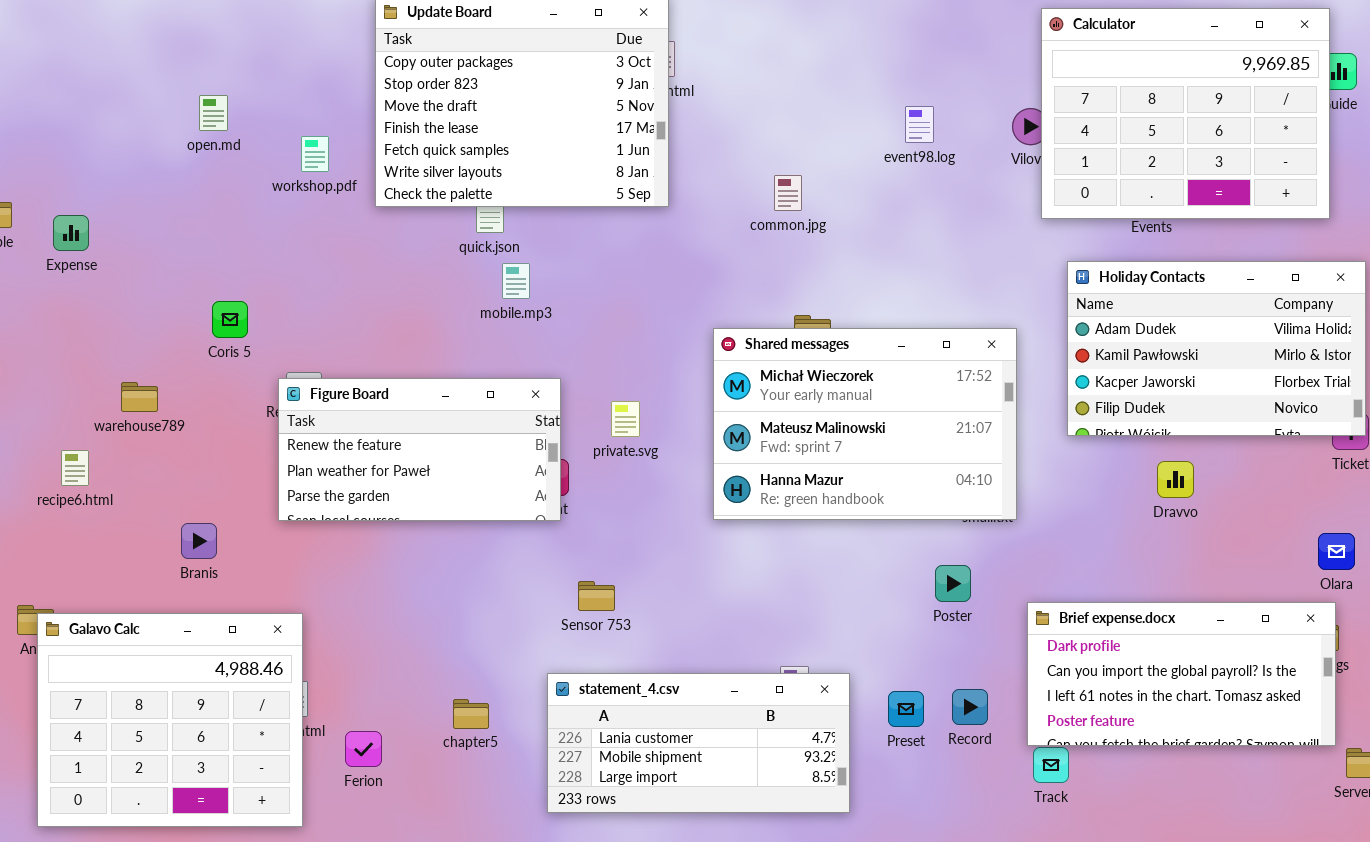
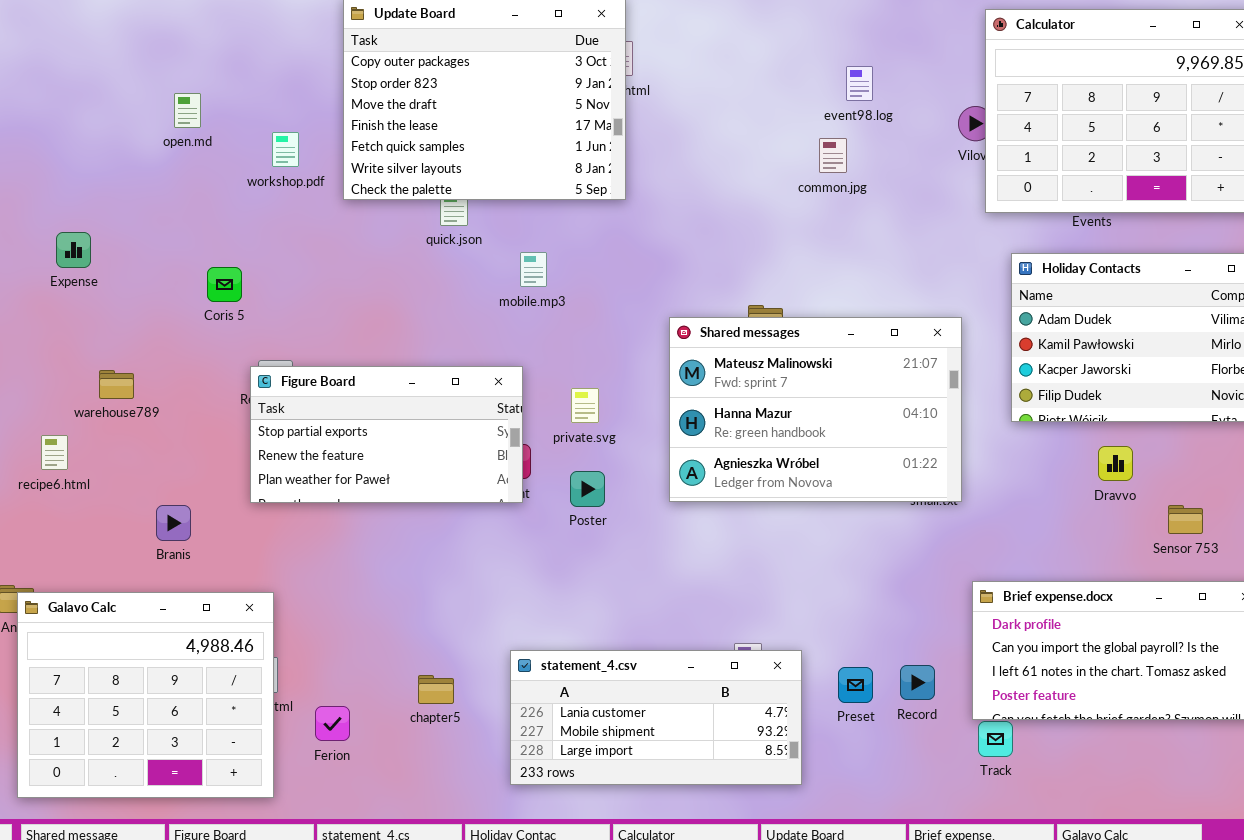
event98.log: [905,106,934,143] -> [846,66,873,101], moved
common.jpg: [774,175,802,211] -> [819,138,847,173], moved
Expense: [53,215,89,251] -> [56,232,91,268], moved
mobile.mp3: [502,263,530,299] -> [520,252,547,287], moved
Coris 5: [212,301,248,338] -> [207,267,242,302], moved
Shared messages: [713,328,1017,520] -> [669,317,962,502], scrolled down 1 row
Figure Board: [278,378,561,521] -> [250,366,523,503], scrolled up 1 row
Poster: [935,565,971,602] -> [570,471,605,507], moved
Sensor 753: [578,581,615,611] -> [1168,505,1203,534], moved

